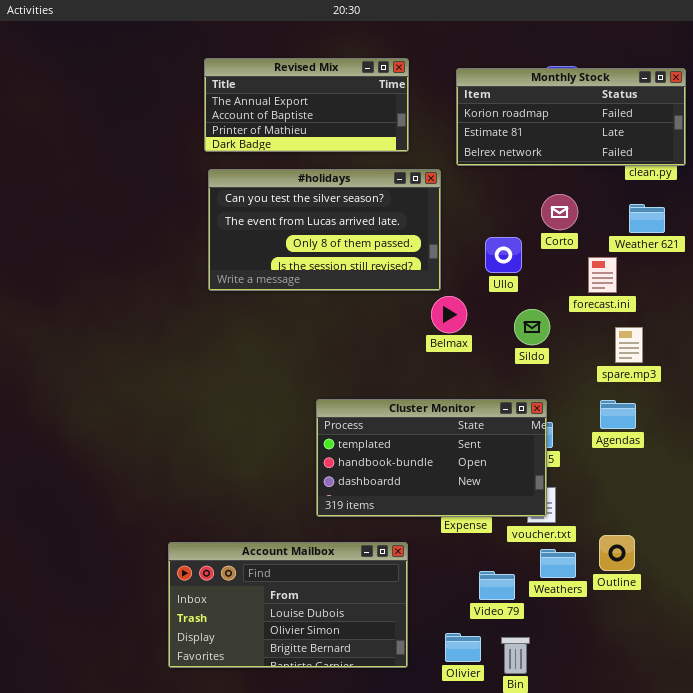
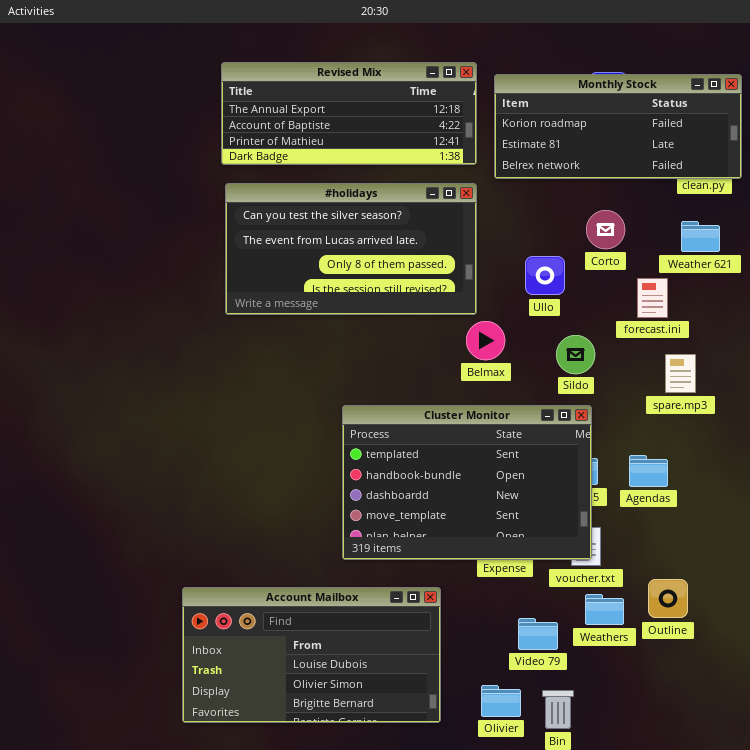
Revised Mix: [204,58,409,152] -> [221,62,477,165], resized
Cluster Monitor: [316,399,547,517] -> [342,405,592,560], resized
Agendas: [600,400,636,429] -> [629,455,668,487], moved

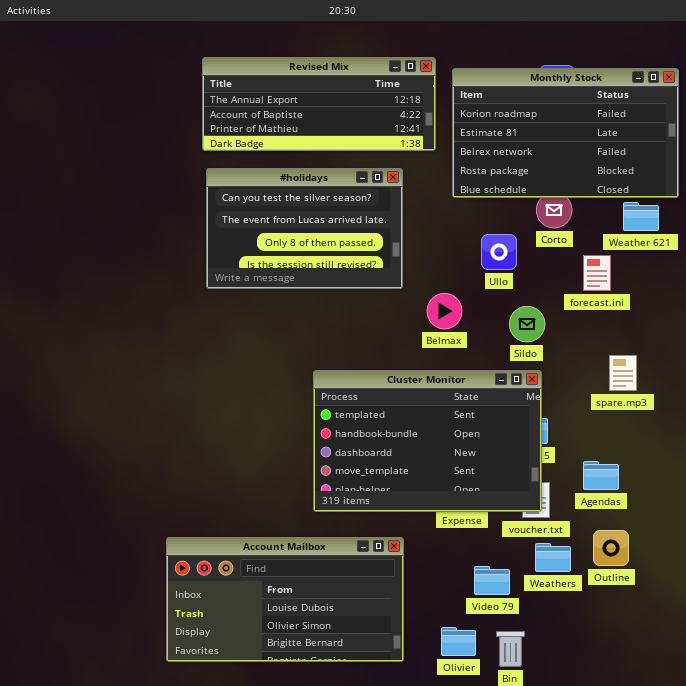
Monthly Stock: [494,74,742,179] -> [452,68,679,198], resized
#holidays: [225,183,477,315] -> [206,168,403,289], resized
spare.mp3: [665,354,696,393] -> [609,355,637,391], moved
Agendas: [629,455,668,487] -> [583,461,619,490], moved

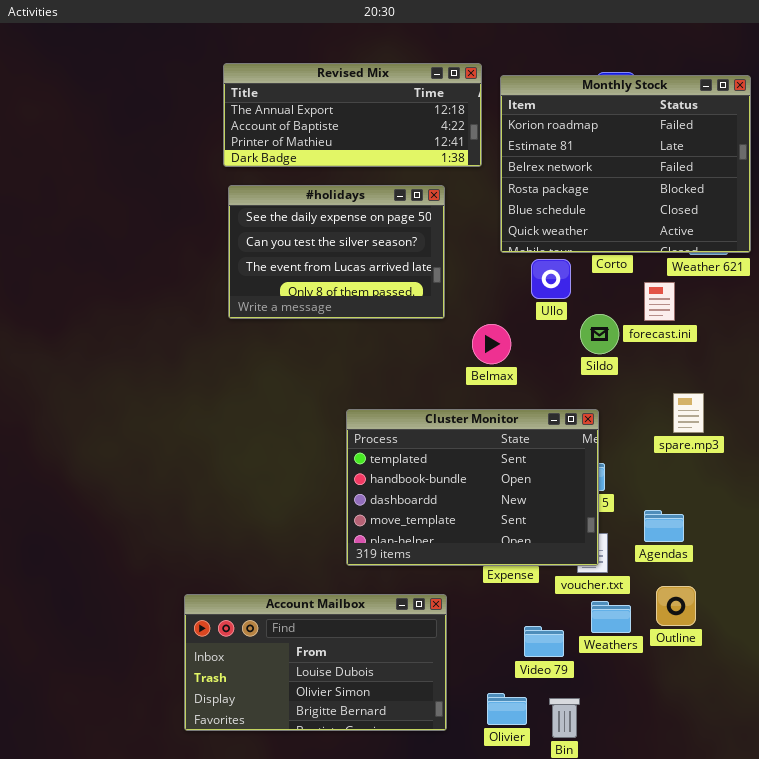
Monthly Stock: [452,68,679,198] -> [500,75,751,253], resized
#holidays: [206,168,403,289] -> [228,185,445,319], scrolled up 1 row
Sildo: [509,306,545,342] -> [580,314,619,354], moved

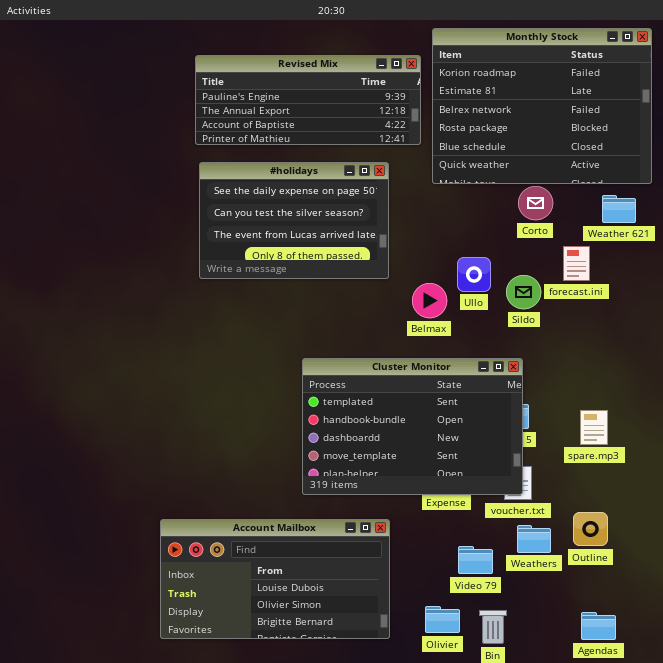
Revised Mix: [223,63,482,167] -> [195,55,421,145], scrolled up 1 row
Monthly Stock: [500,75,751,253] -> [432,28,652,184], moved
Ullo: [531,259,571,299] -> [457,257,491,292], moved
spare.mp3: [673,393,704,433] -> [580,410,608,445], moved
Agendas: [644,510,684,542] -> [581,612,616,640], moved

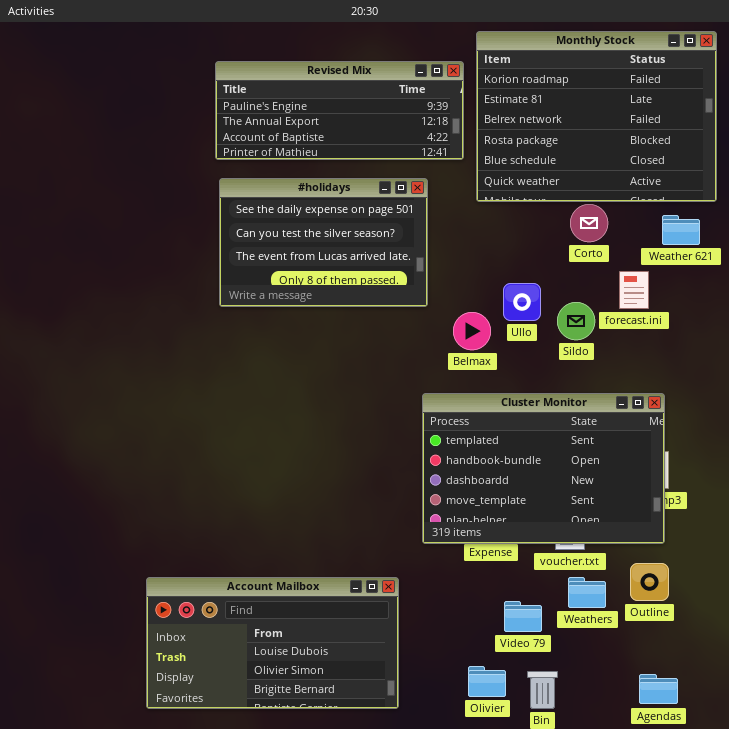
Cluster Monitor: [302,358,523,495] -> [422,393,665,544], moved
Account Mailbox: [160,519,390,639] -> [146,577,399,709], moved

